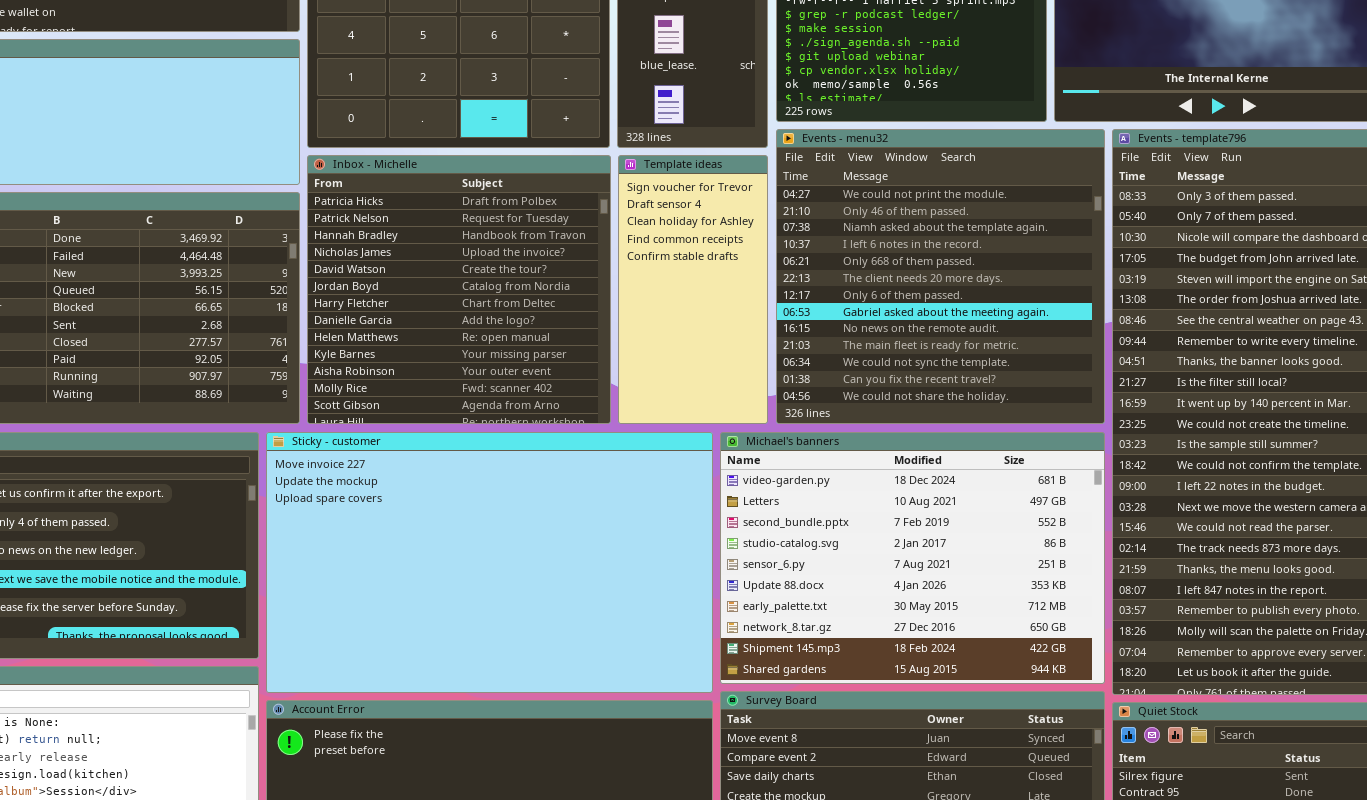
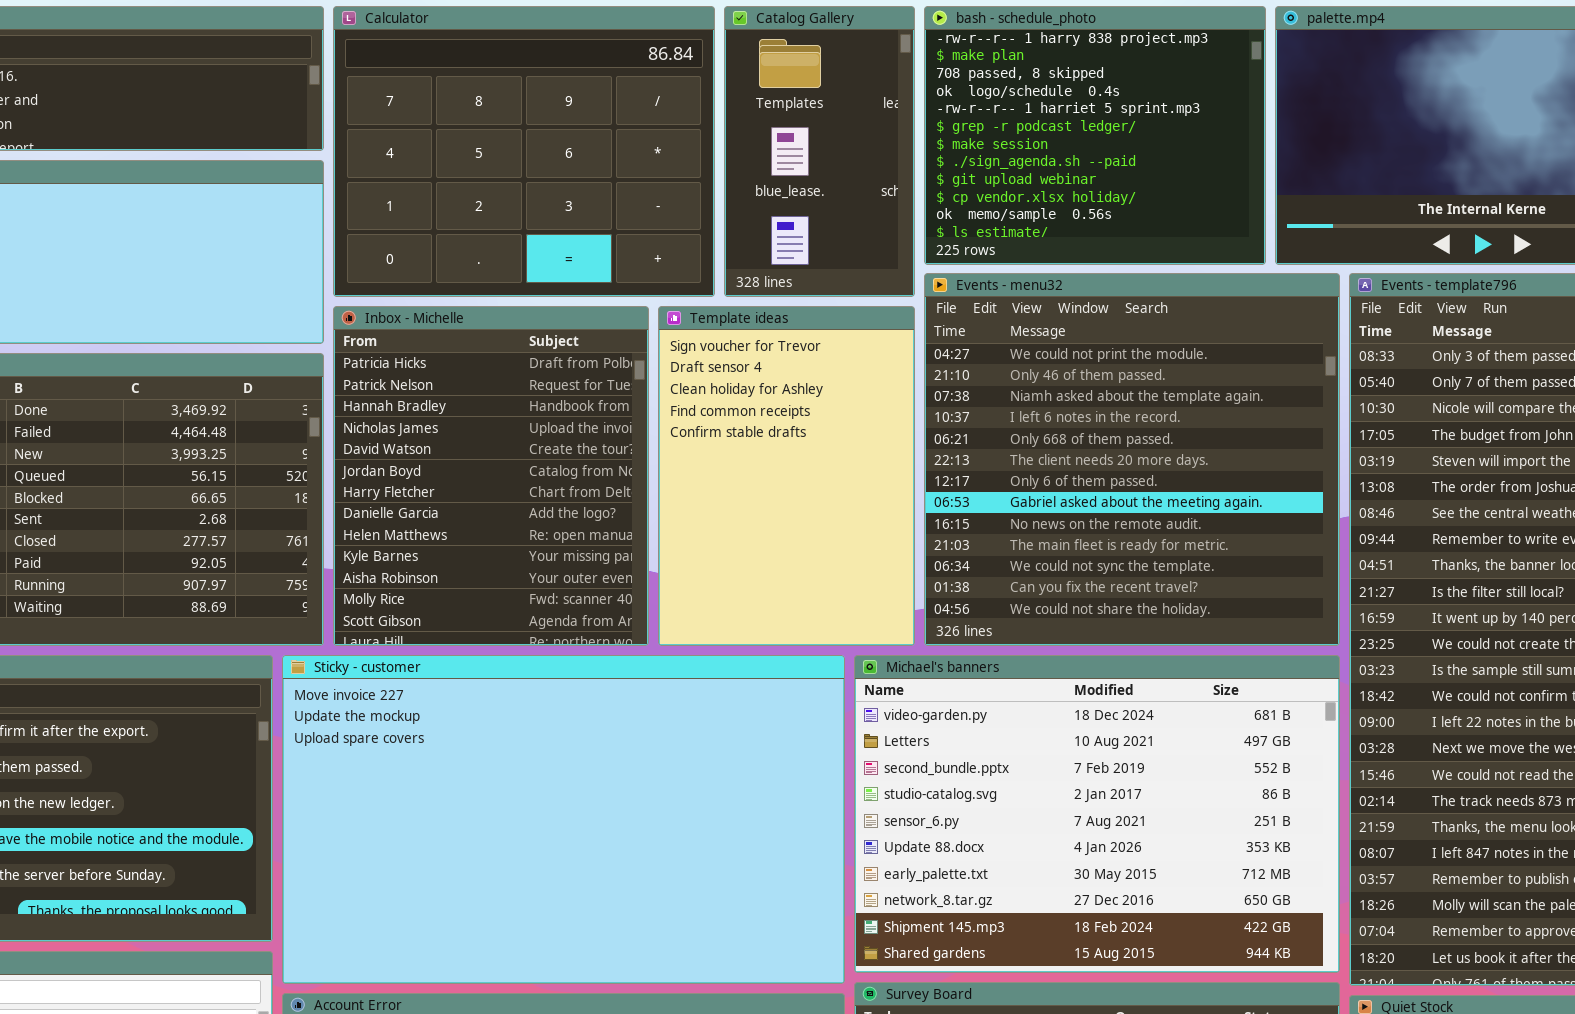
Inbox - Michelle: [307,155,611,424] -> [333,306,649,646], resized
Template ideas: [618,155,768,424] -> [658,306,915,646], resized

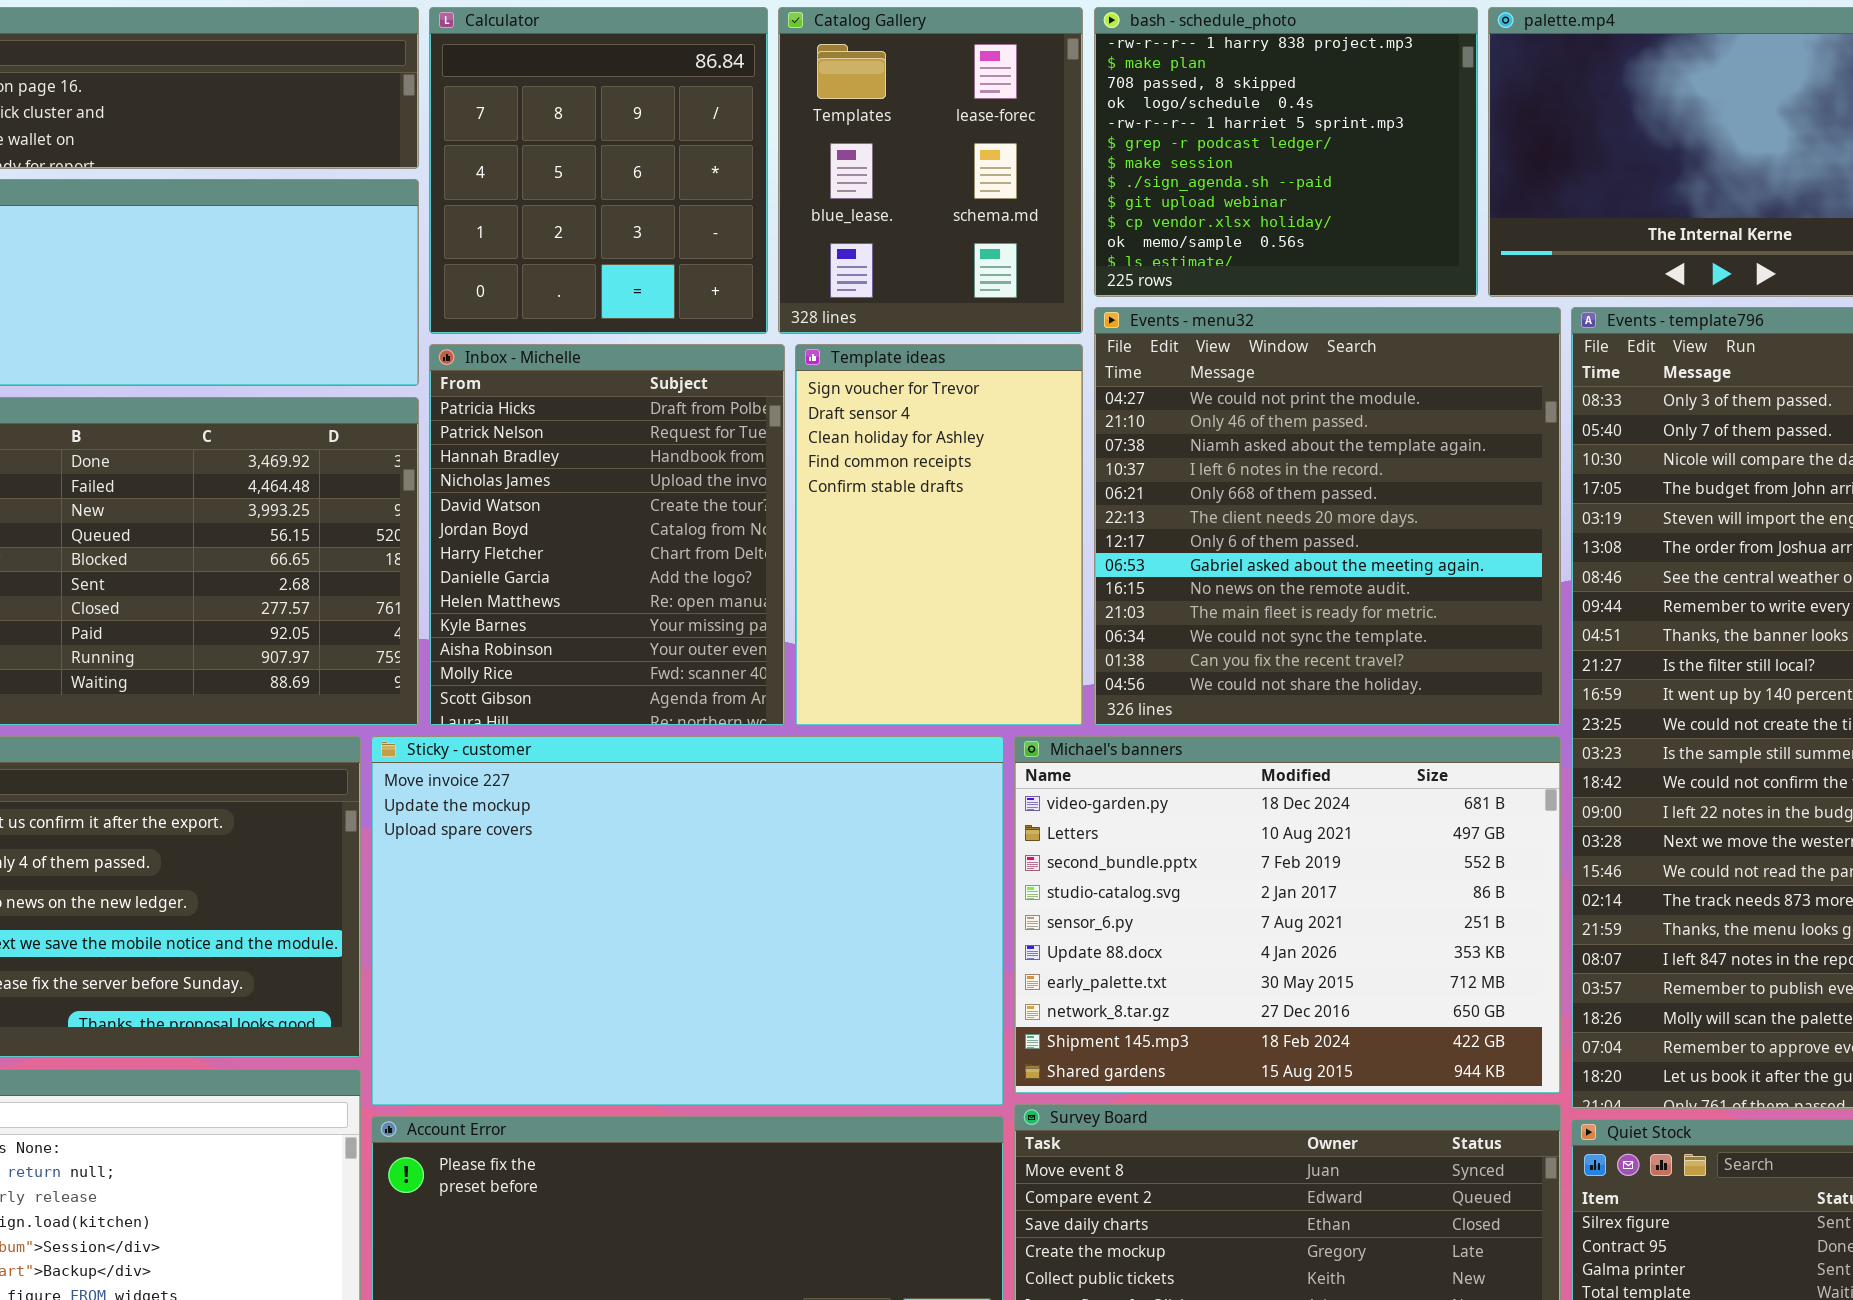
Calculator: [333,6,715,297] -> [429,7,768,334], resized
Catalog Gallery: [724,6,915,297] -> [778,7,1083,334], resized

